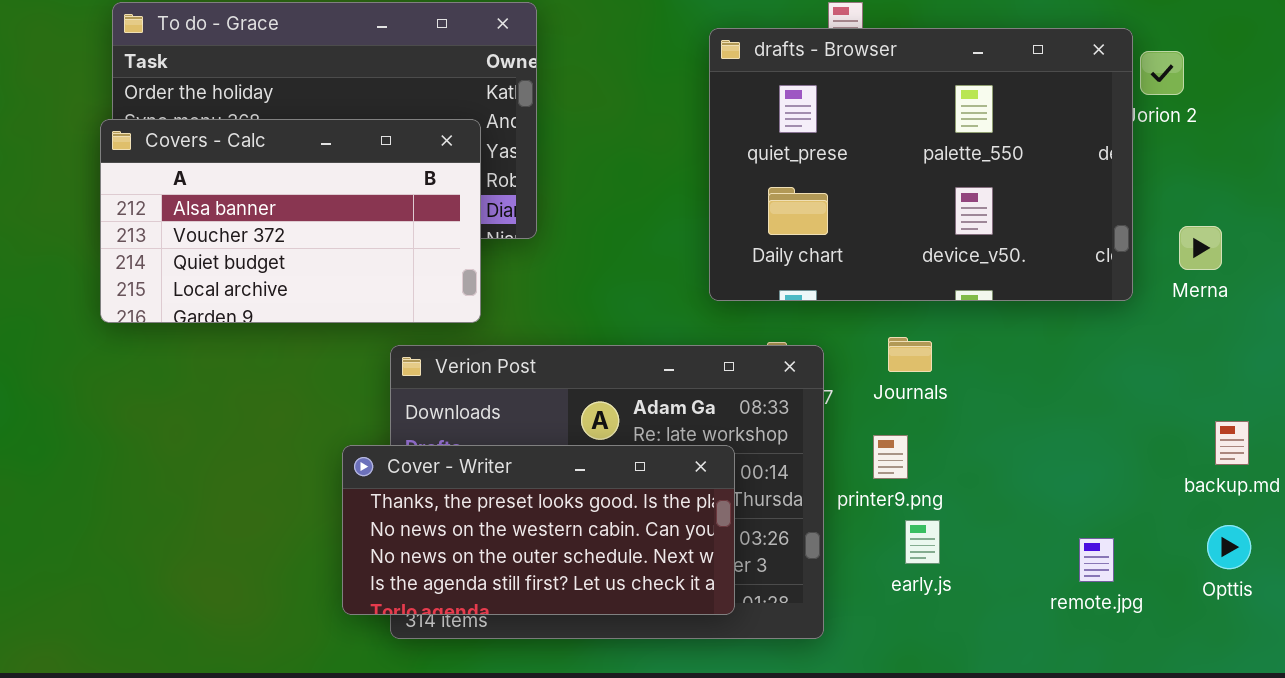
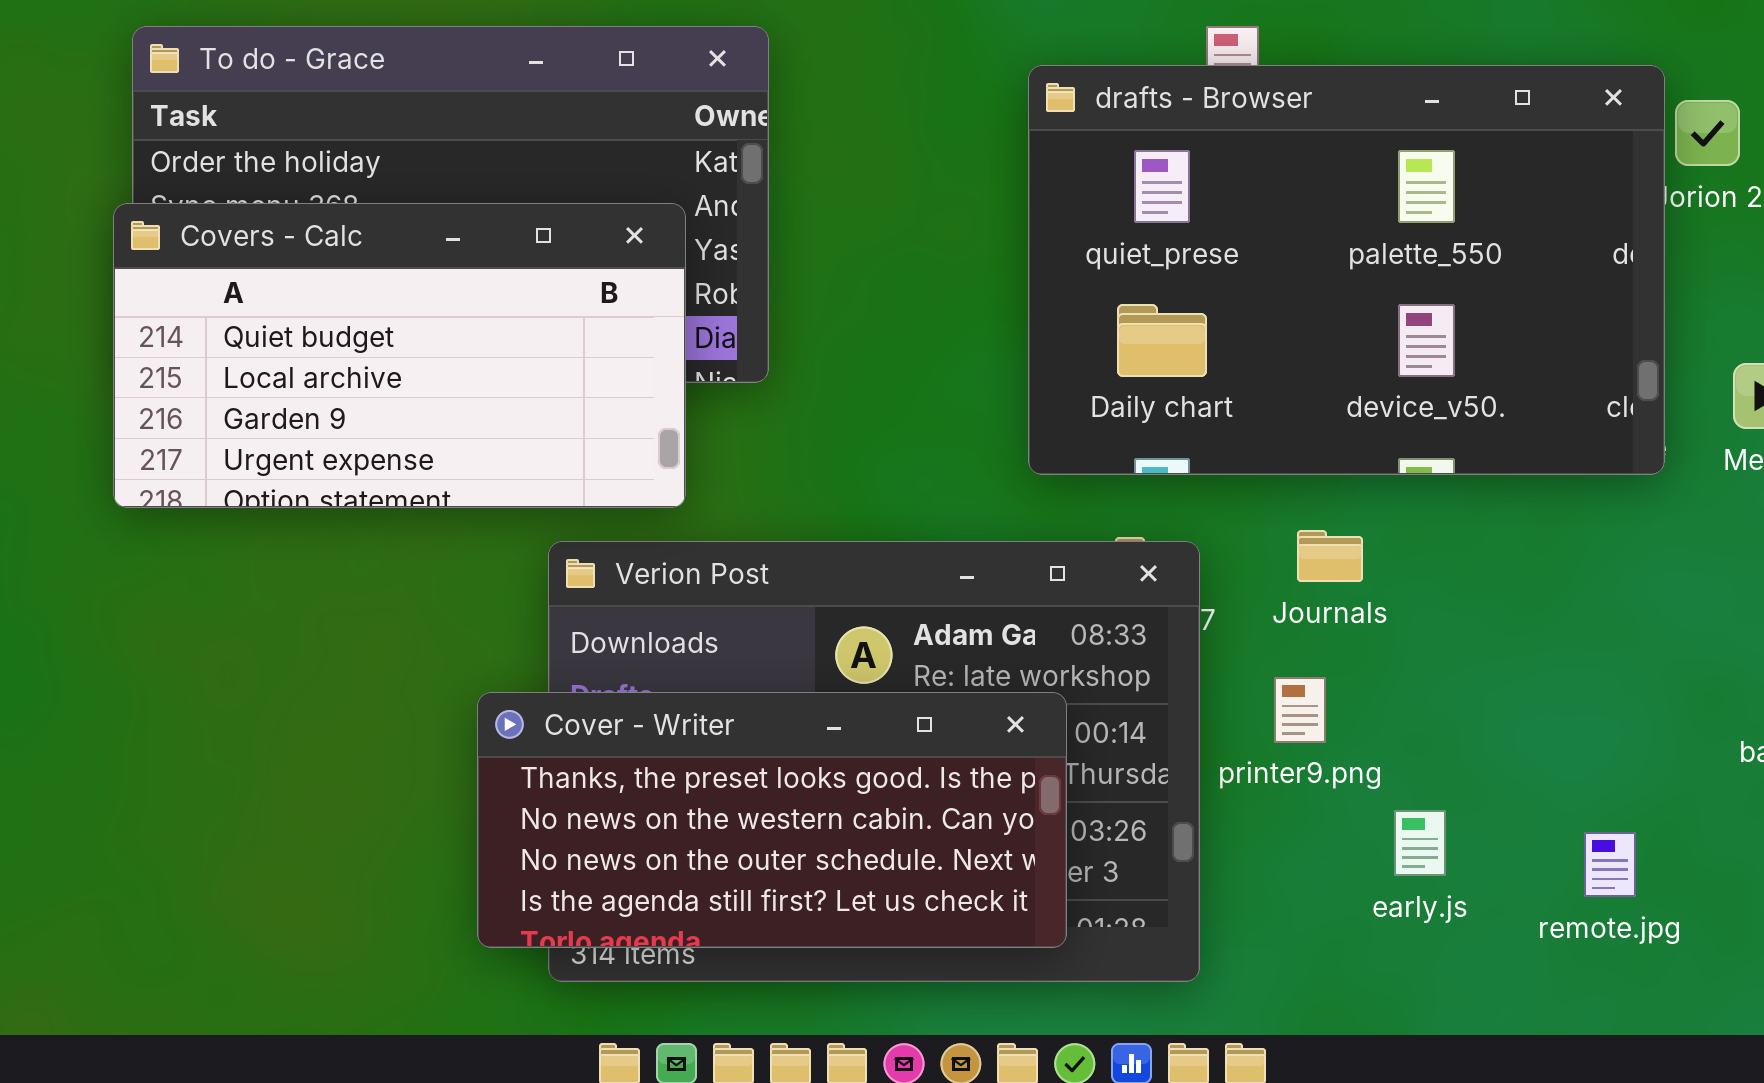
Covers - Calc: [100,119,481,323] -> [113,203,686,508], scrolled down 2 rows
early.js: [905,520,940,564] -> [1394,810,1446,876], moved

